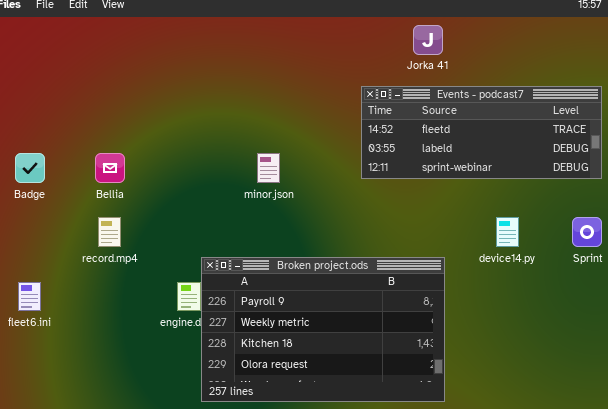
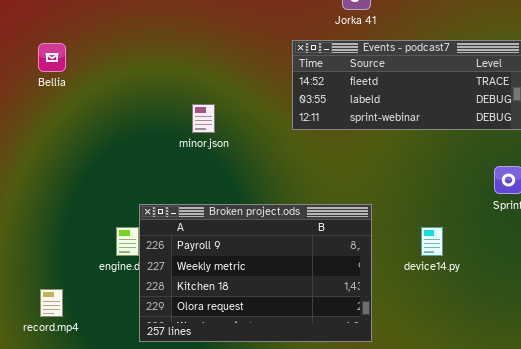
Bellia: [95,153,125,183] -> [38,43,66,72], moved
record.mp4: [98,217,121,247] -> [40,289,63,317], moved
device14.py: [496,217,519,247] -> [421,227,443,256], moved

